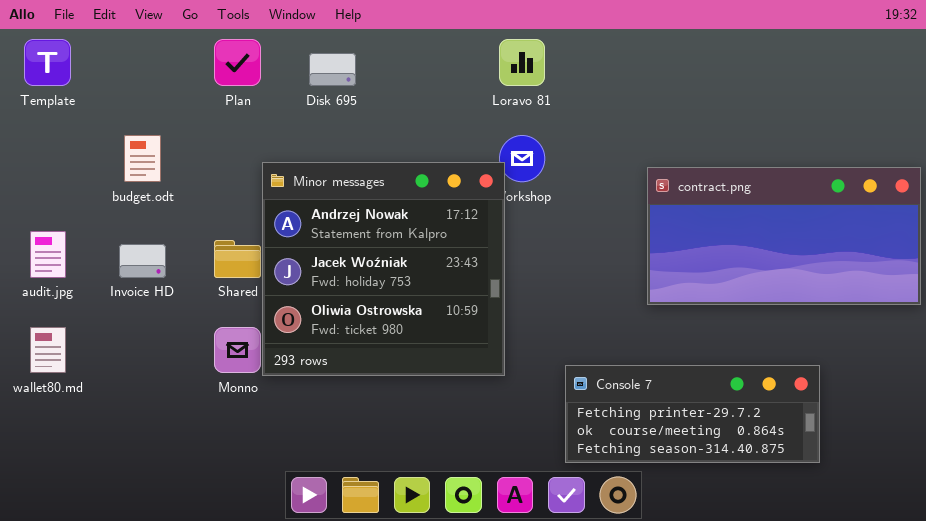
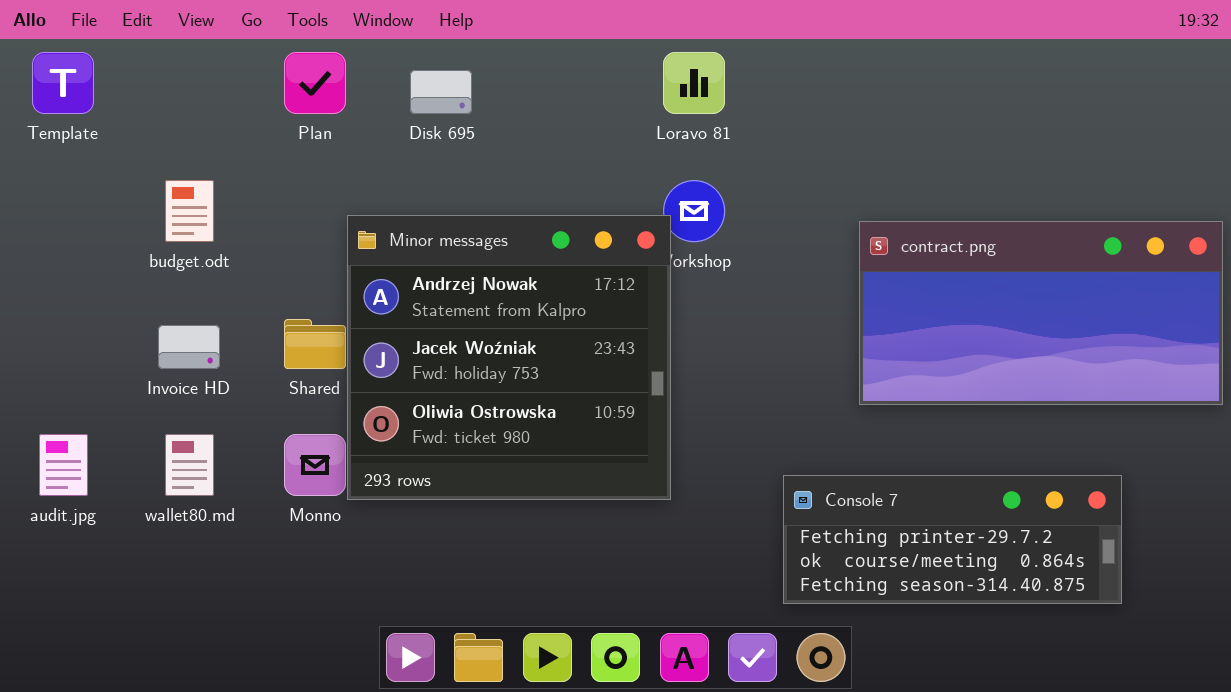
audit.jpg: [30,231,66,278] -> [39,434,88,496], moved
wallet80.md: [30,327,66,373] -> [165,434,214,496], moved
Console 7: [565,365,820,463] -> [783,475,1122,604], moved

